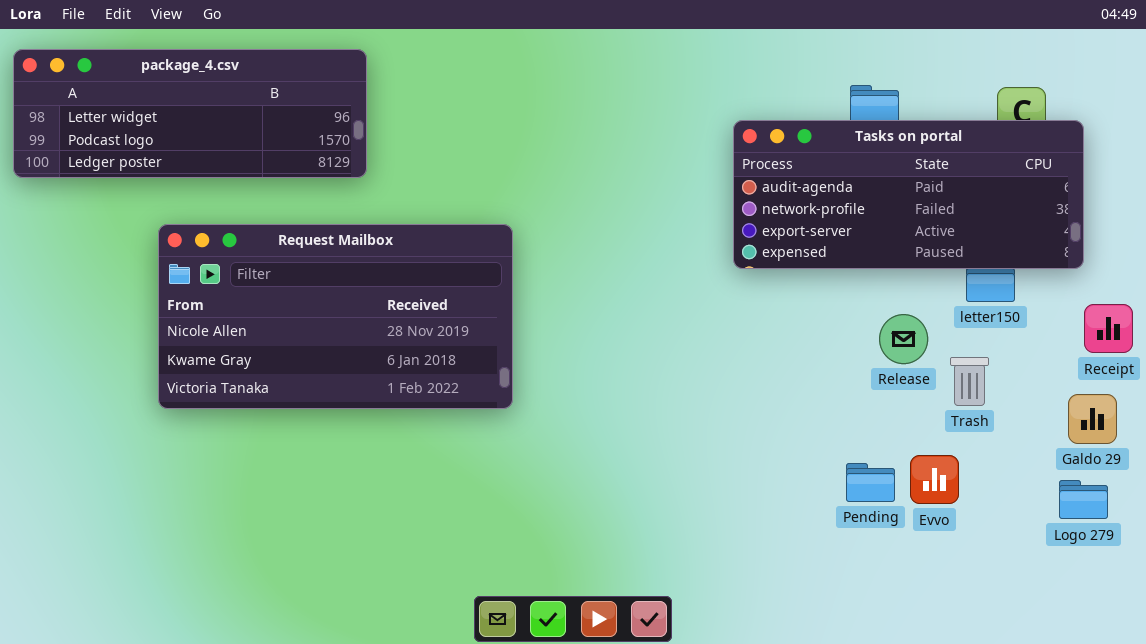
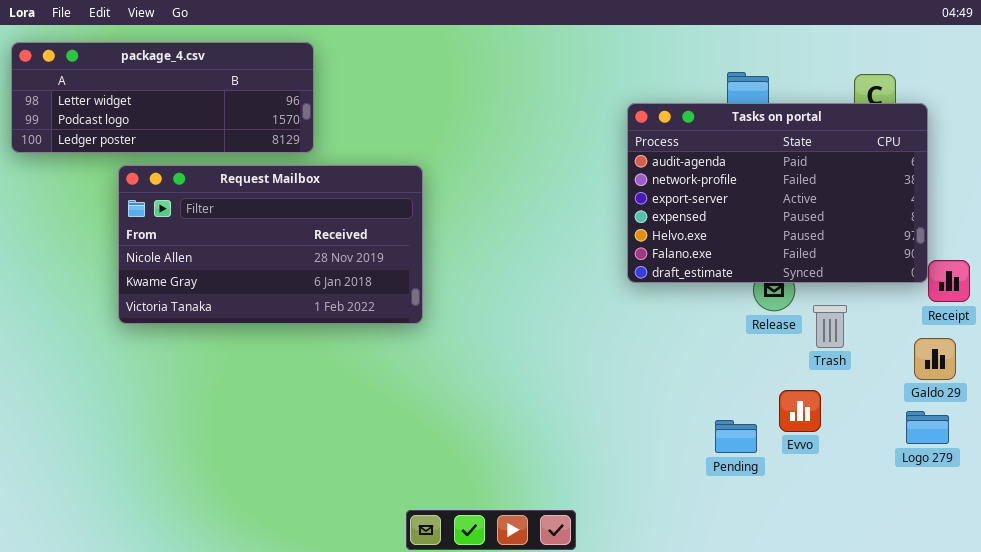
Tasks on portal: [733,120,1084,269] -> [627,103,928,283], resized
Request Mailbox: [158,224,513,409] -> [118,165,423,324], moved
Pending: [846,463,895,502] -> [715,420,757,453], moved

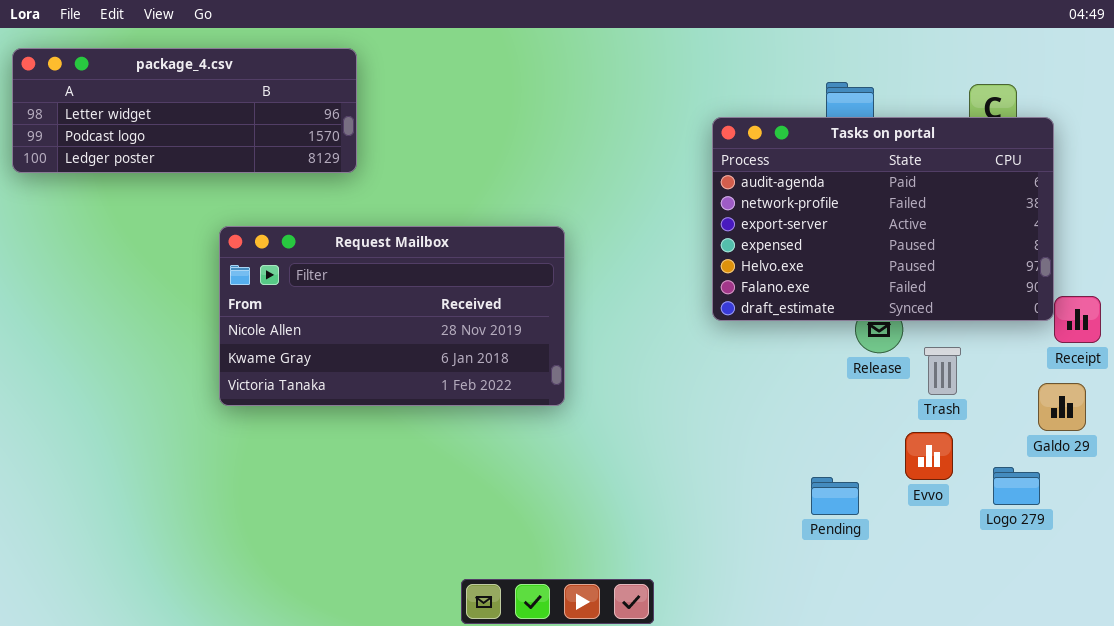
Request Mailbox: [118,165,423,324] -> [219,226,565,406], moved
Evvo: [779,390,821,432] -> [905,432,953,480], moved
Logo 279: [906,411,949,444] -> [993,467,1040,505], moved

